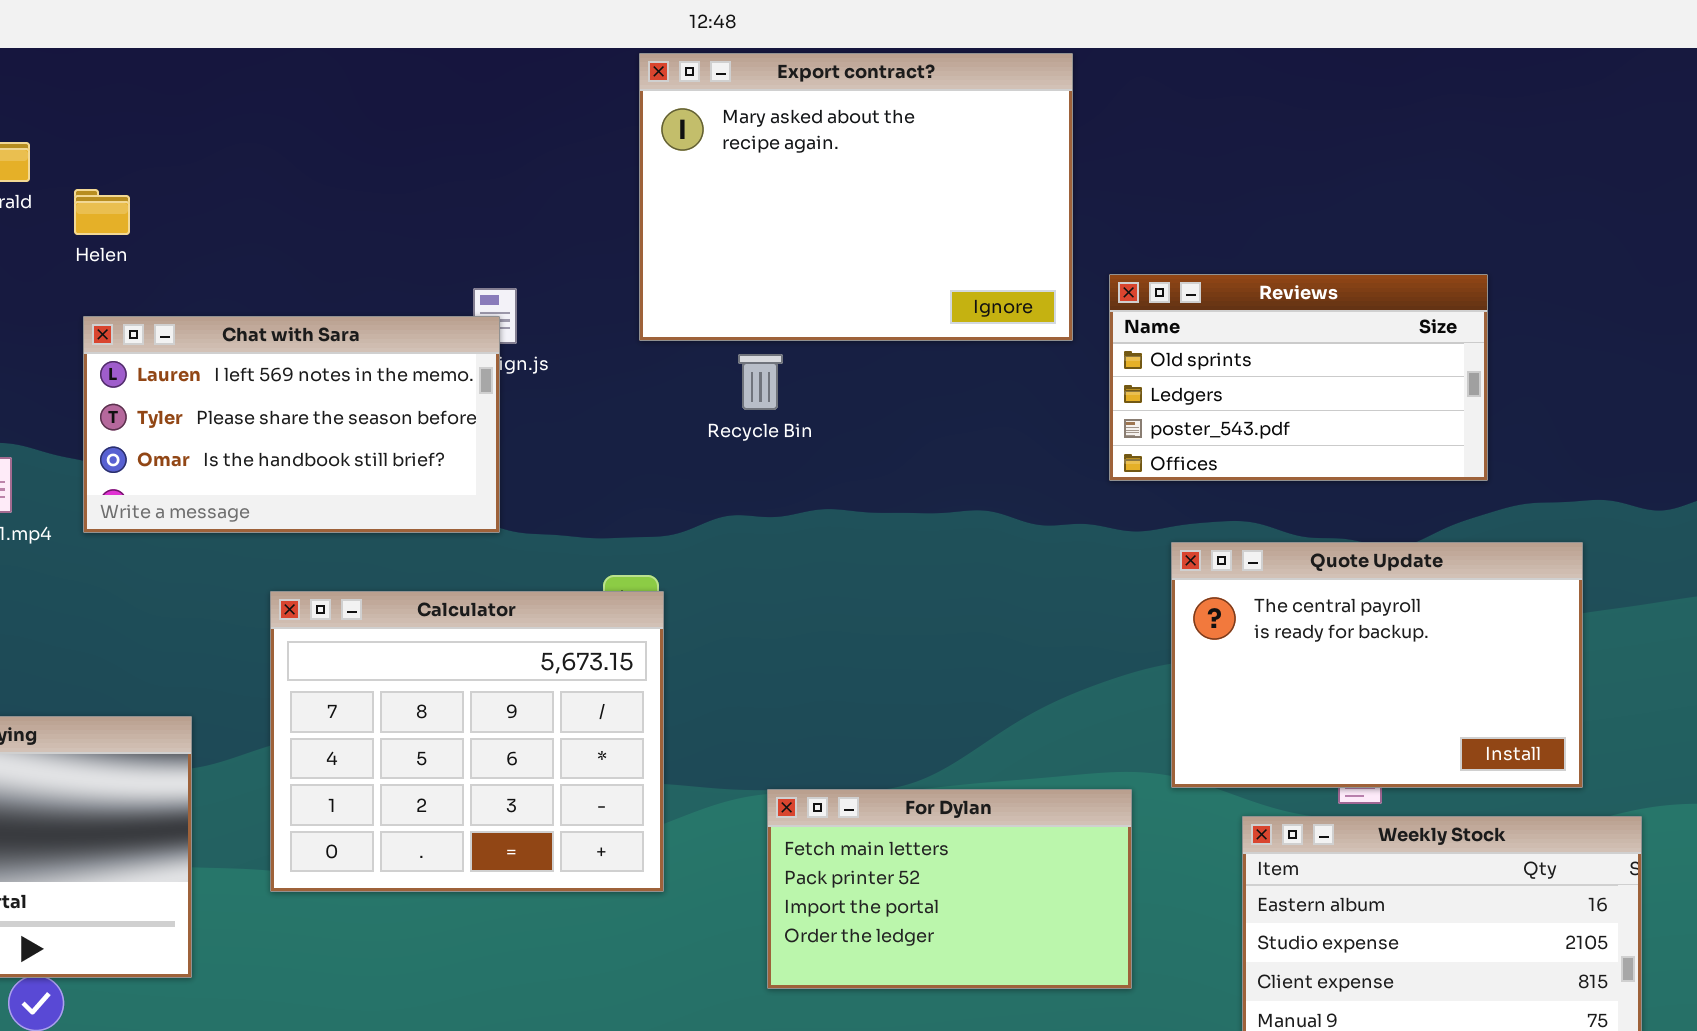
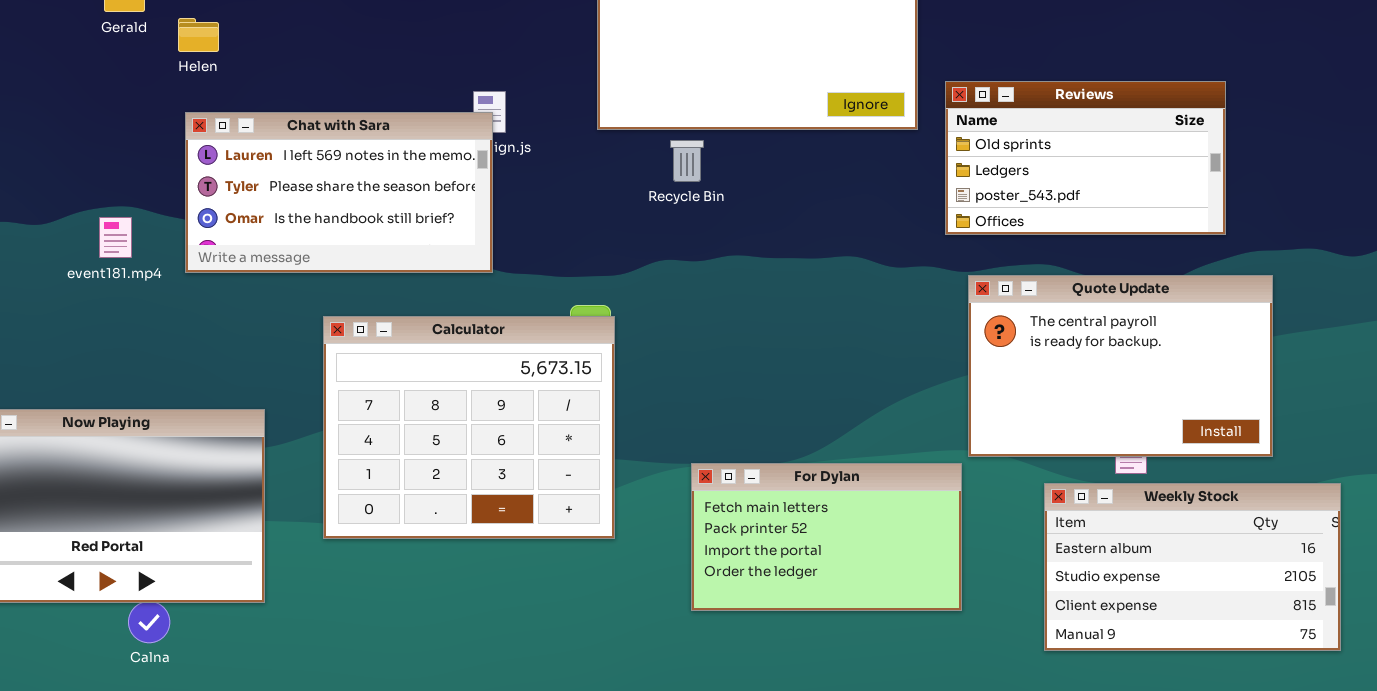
Quote Update: [1171,542,1583,788] -> [968,275,1273,457], moved

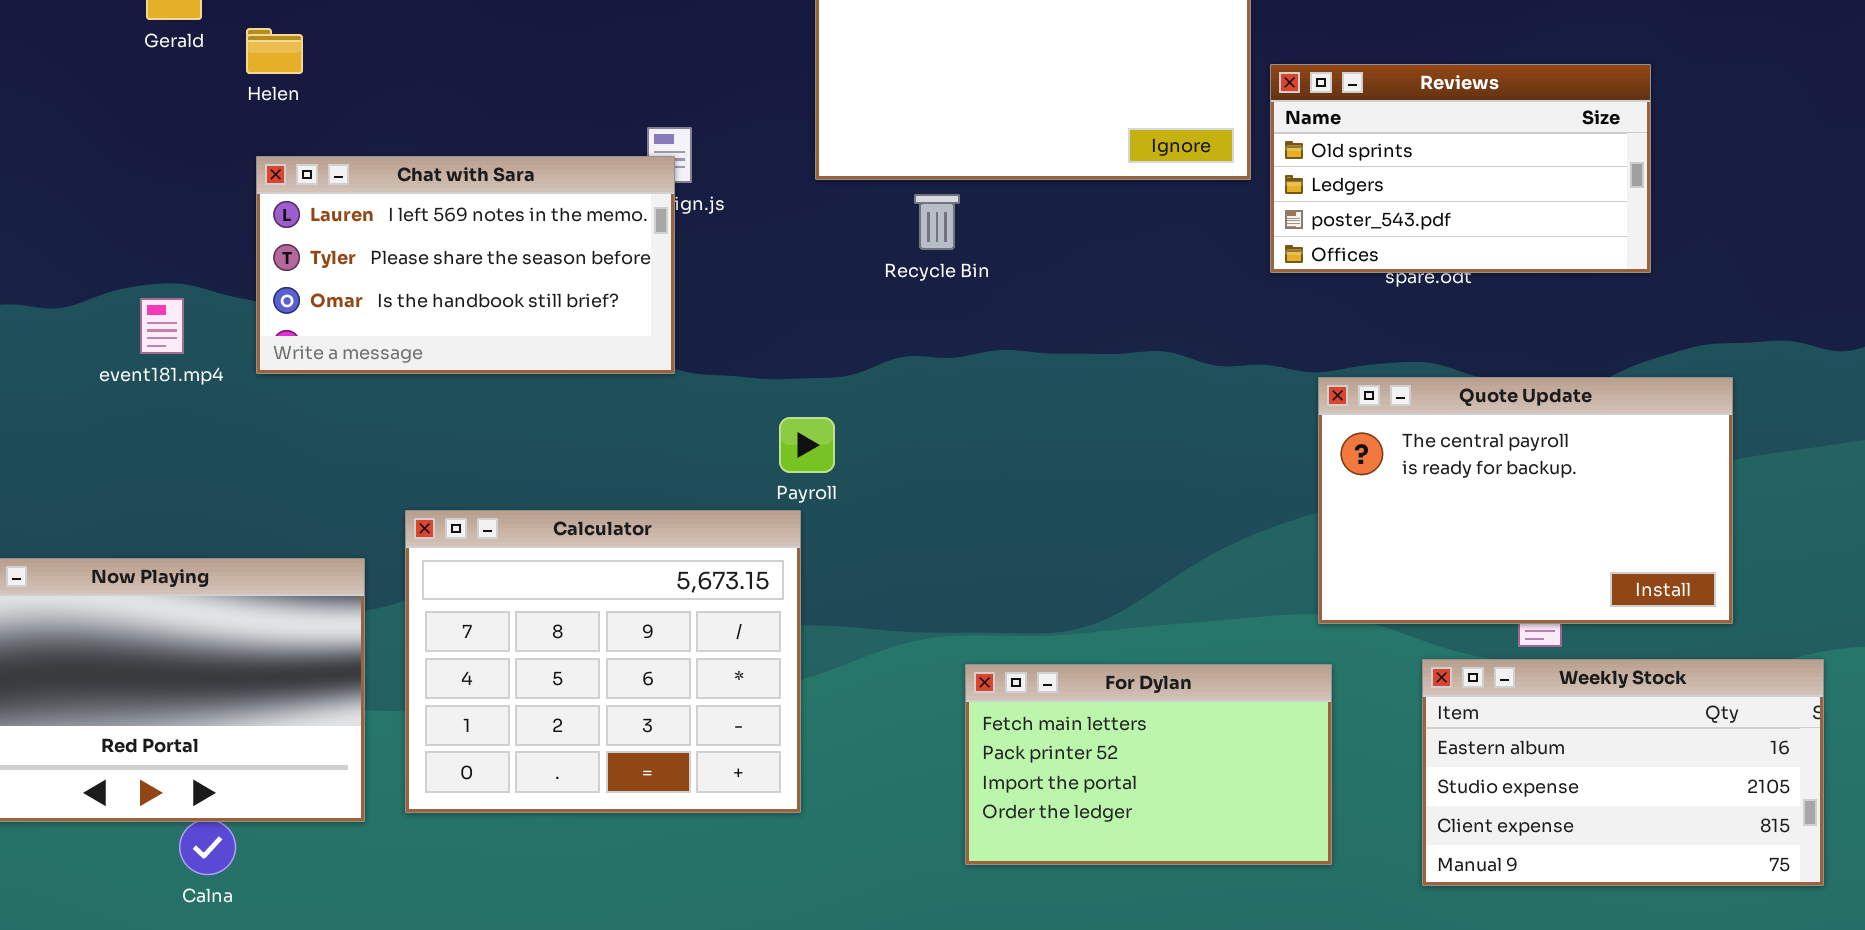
Reviews: [945,81,1226,235] -> [1270,64,1651,273], moved
Calculator: [323,316,615,539] -> [405,510,801,813], moved
For Dylan: [691,463,962,611] -> [965,664,1332,865], moved

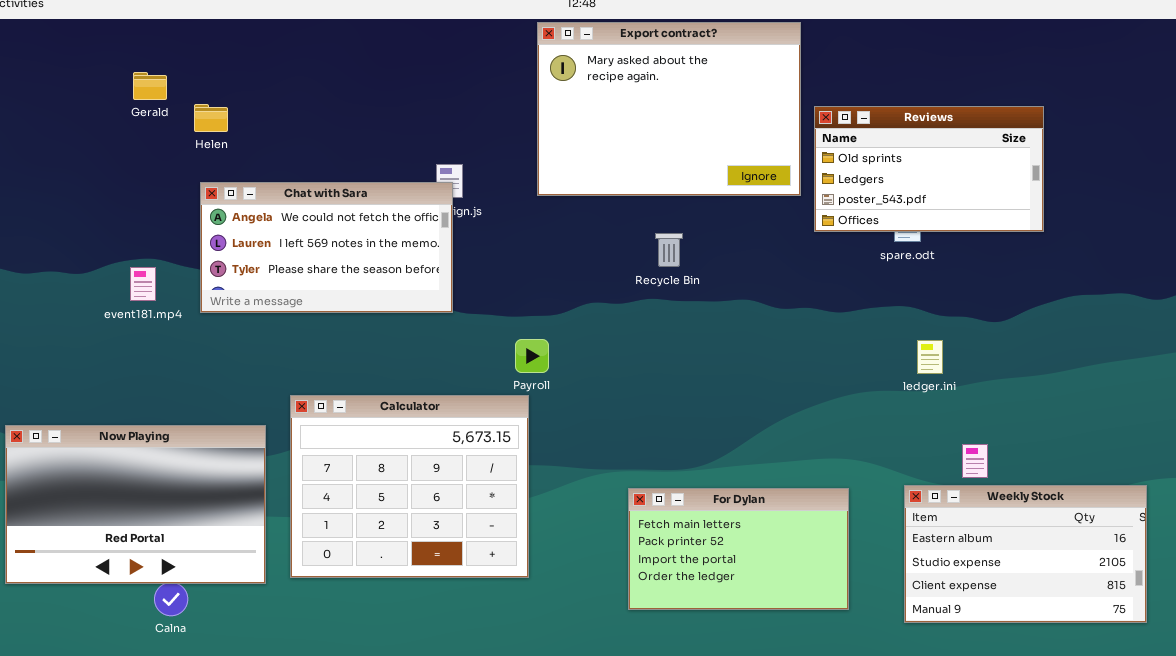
Reviews: [1270,64,1651,273] -> [814,106,1044,232], moved
Chat with Sara: [256,156,675,374] -> [200,182,453,313], scrolled up 1 row
Recycle Bin: [914,194,960,250] -> [655,233,683,267], moved
Quote Update: [1318,377,1733,624] -> none, closed

